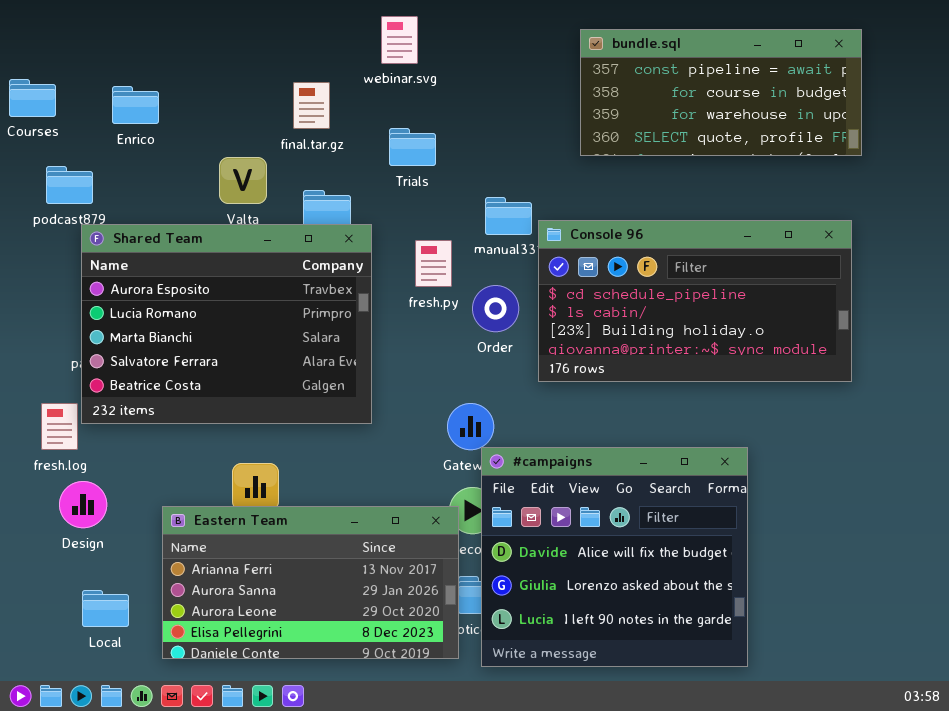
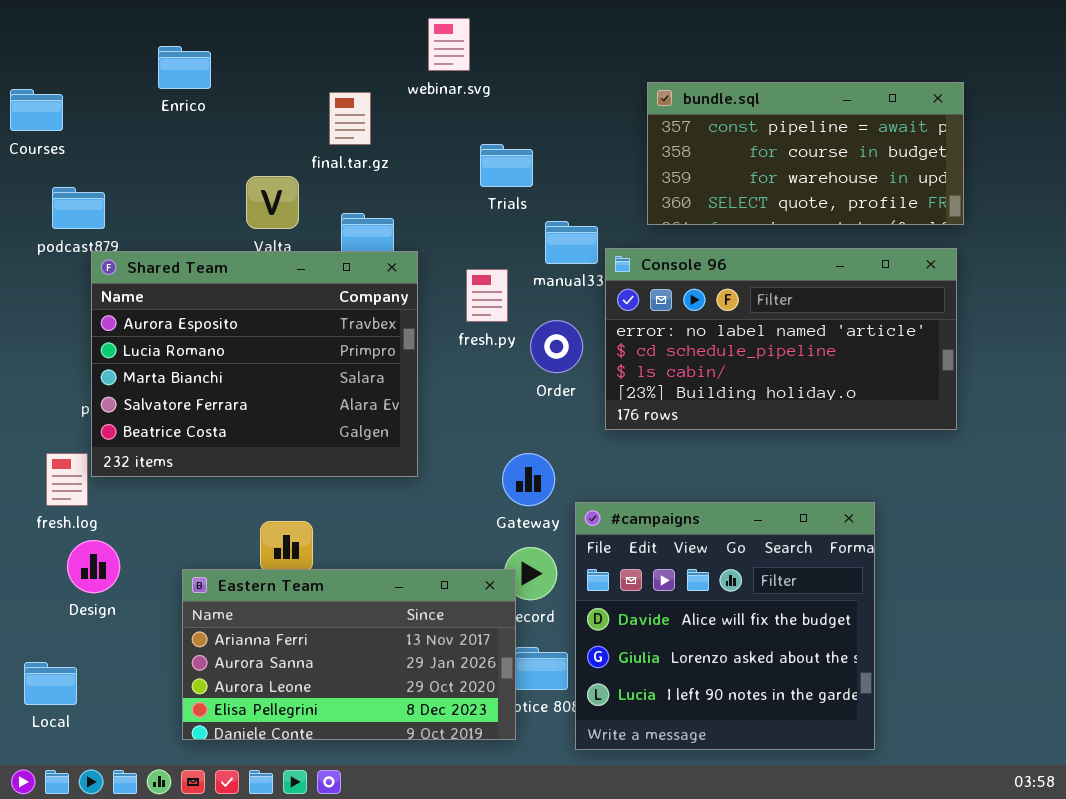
bundle.sql: [580,29,862,156] -> [647,82,964,225], moved
Enrico: [112,86,159,124] -> [158,46,211,89], moved
Trials: [389,128,436,166] -> [480,144,533,187], moved
Console 96: [538,220,852,382] -> [605,248,957,430], scrolled up 1 row
#campaigns: [481,447,748,667] -> [575,502,875,750], moved
Local: [82,590,129,627] -> [24,662,77,705], moved

